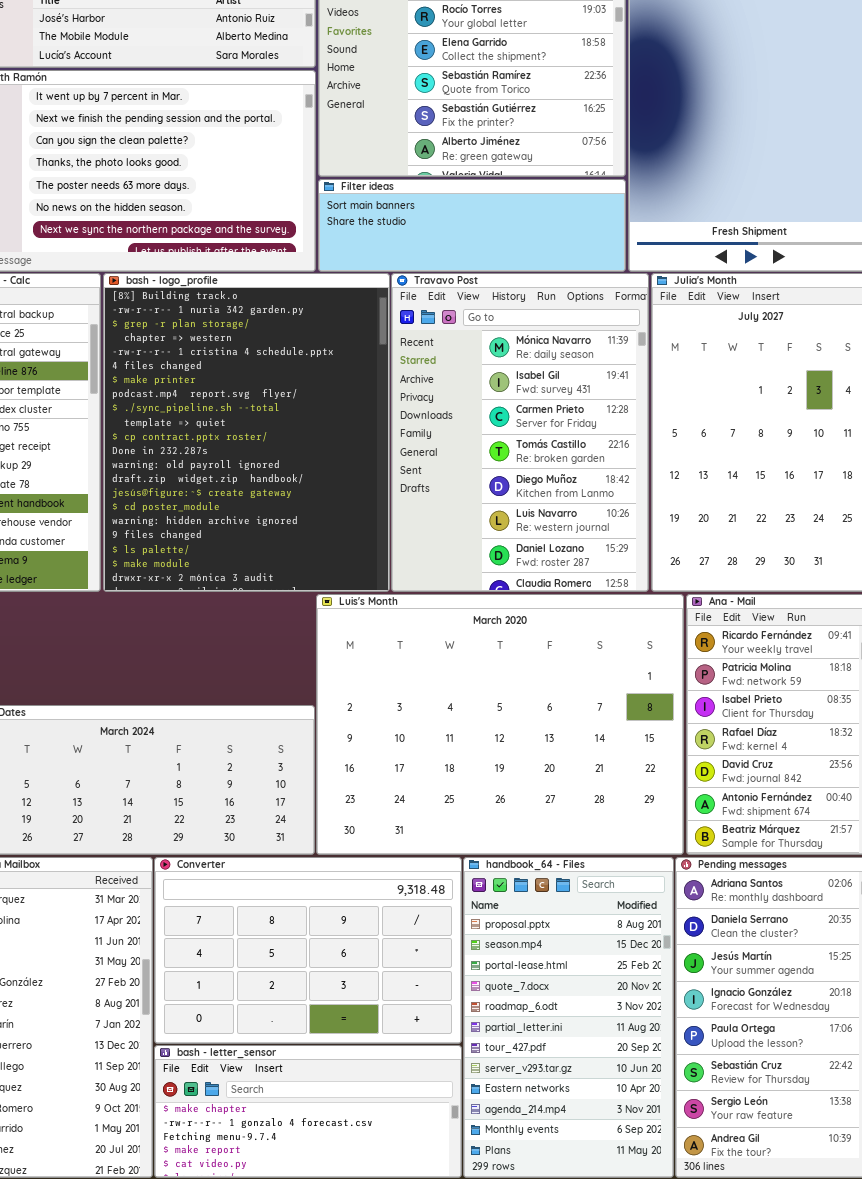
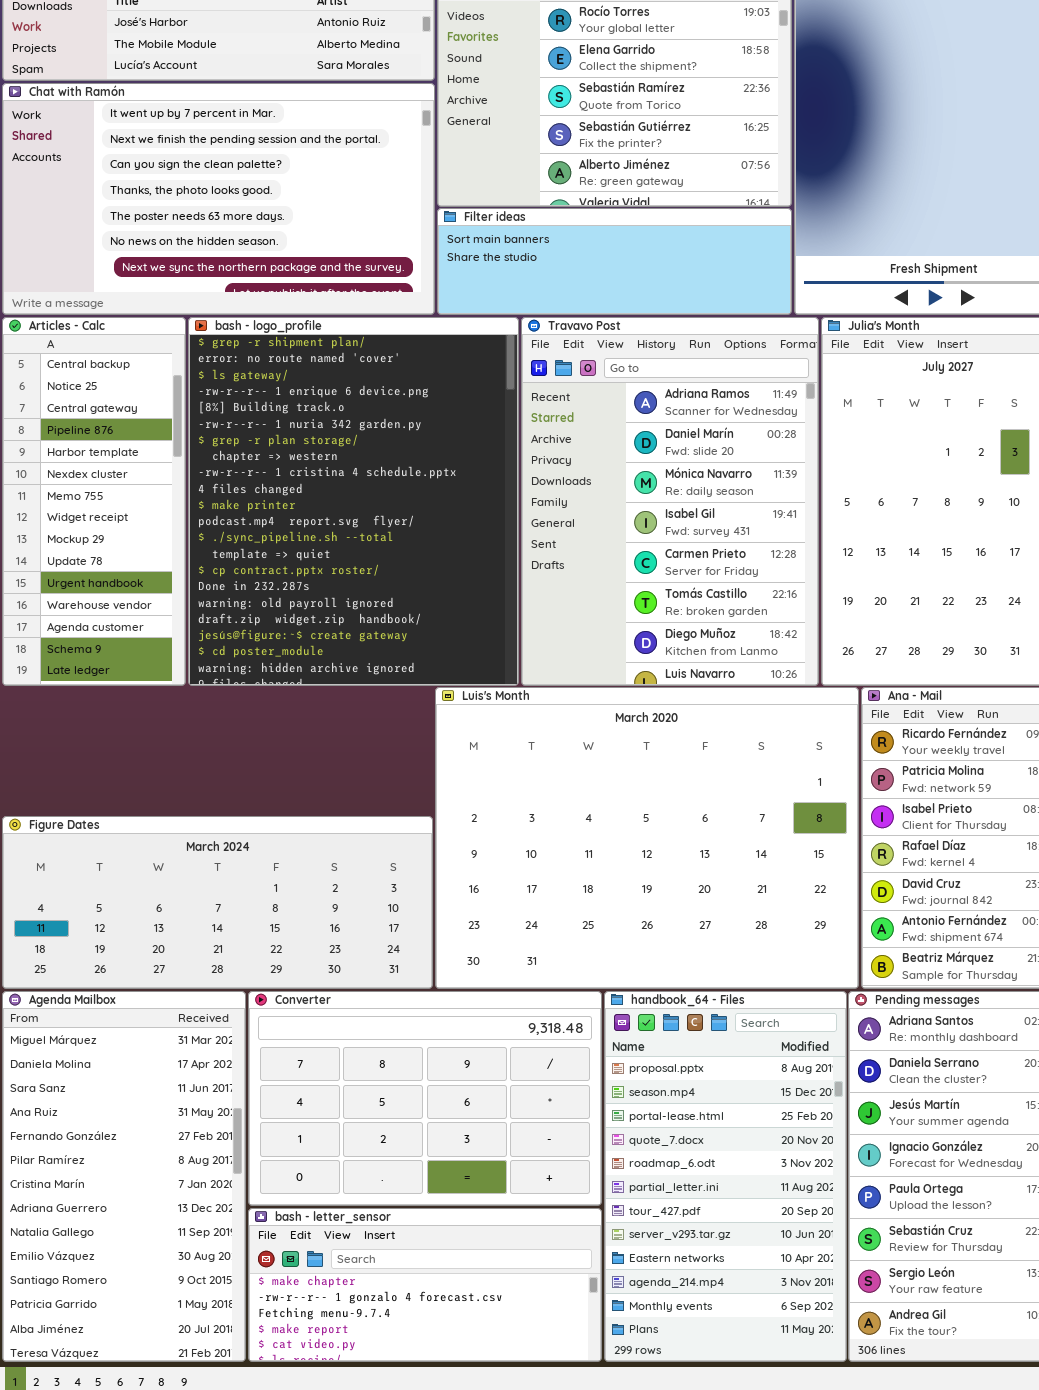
bash - logo_profile: [103,273,390,592] -> [188,317,519,686], scrolled up 4 rows
Travavo Post: [391,273,649,592] -> [521,317,819,686], scrolled up 2 rows

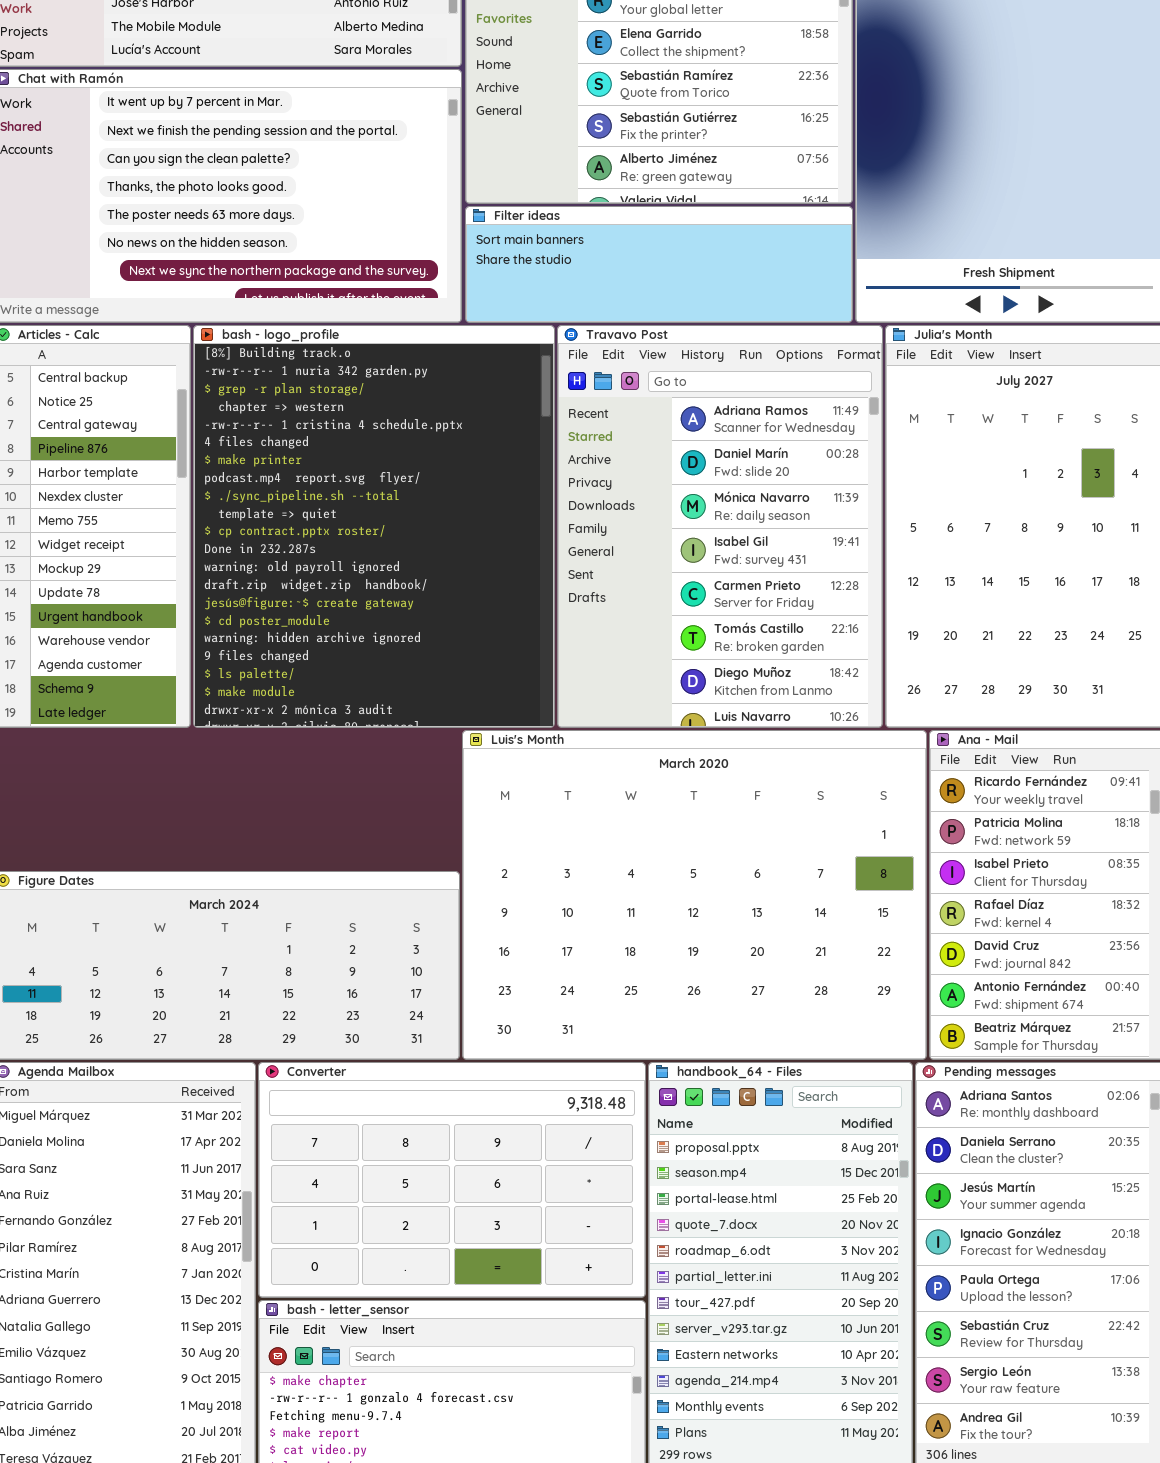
bash - logo_profile: [188,317,519,686] -> [193,325,555,728], scrolled down 4 rows

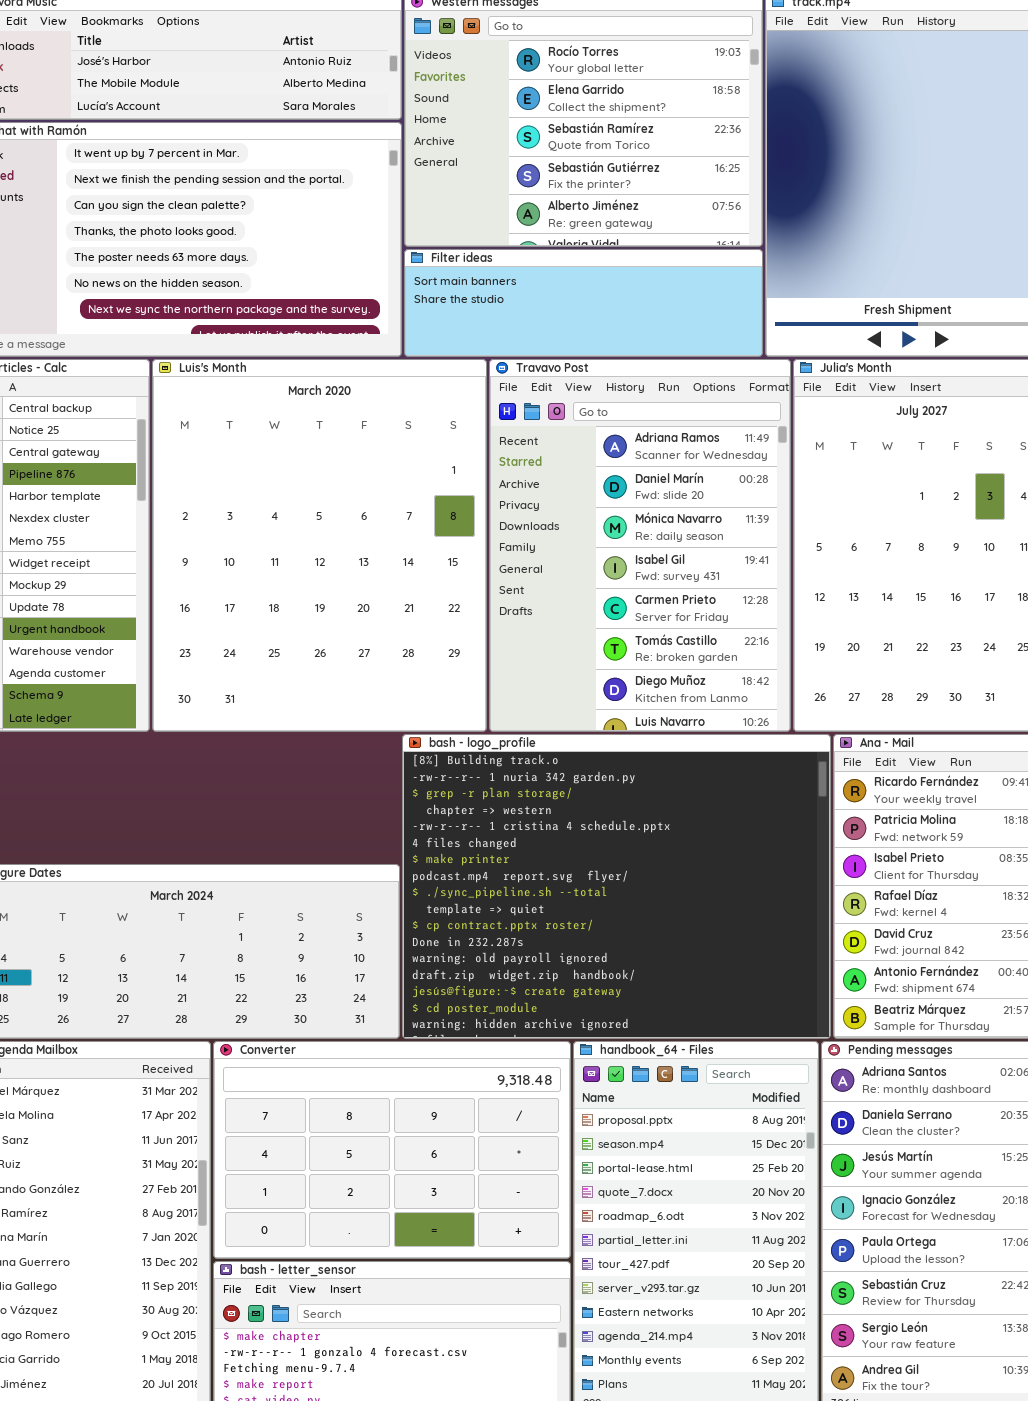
bash - logo_profile: [193,325,555,728] -> [402,734,831,1039], moved, resized
Luis's Month: [462,730,927,1060] -> [152,359,487,732], moved, resized

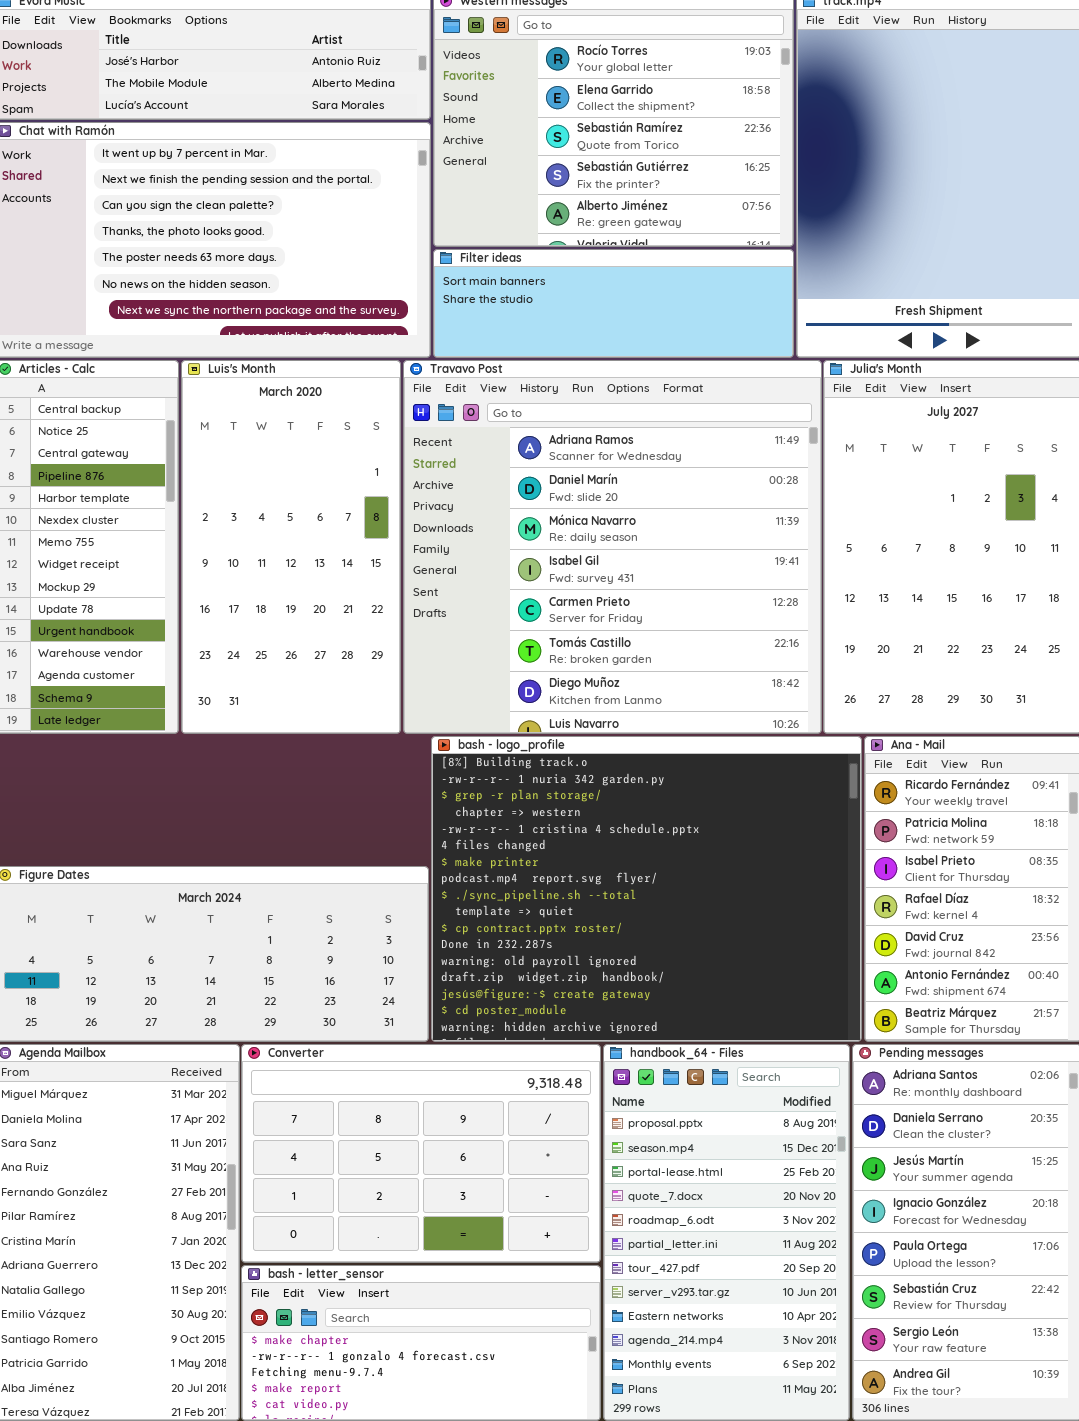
Luis's Month: [152,359,487,732] -> [181,360,401,734], resized
Travavo Post: [489,359,791,732] -> [403,360,822,734], resized

